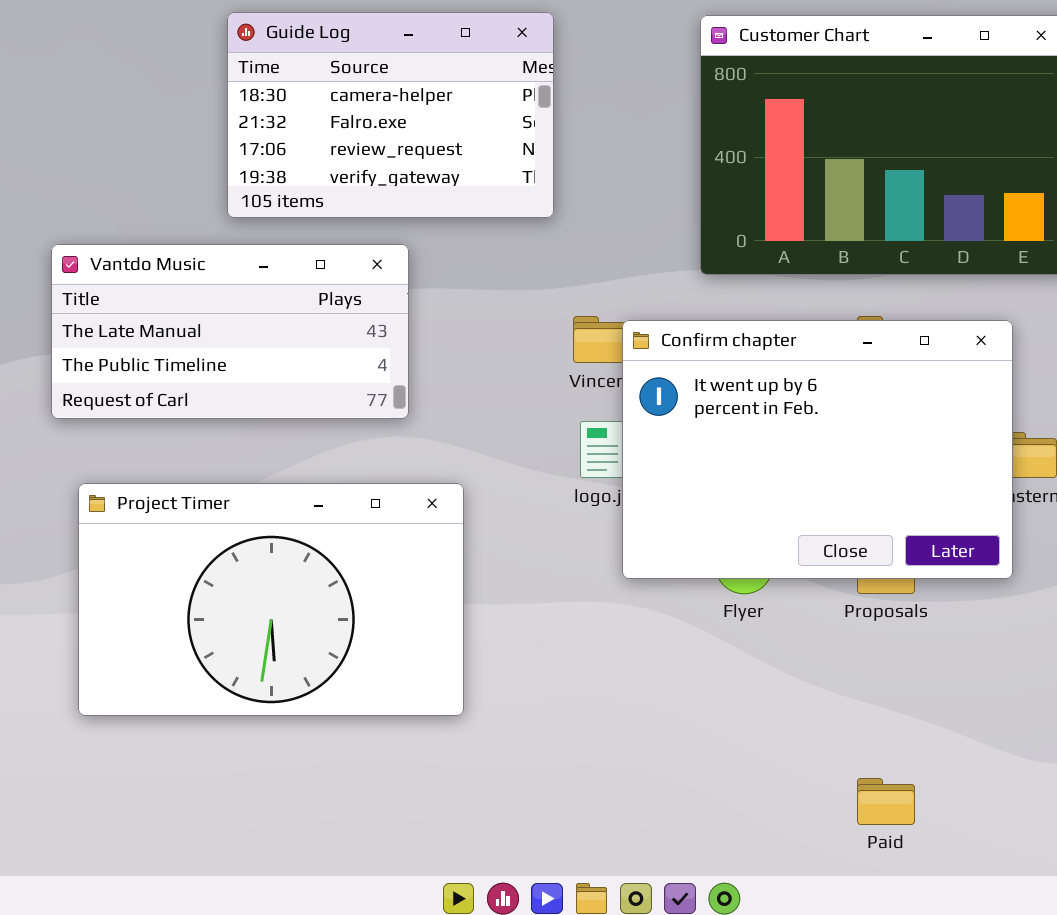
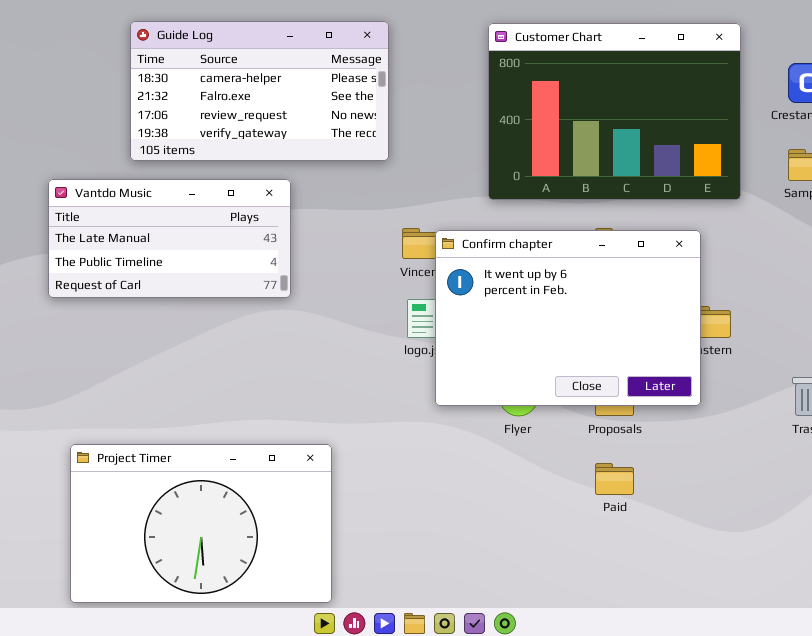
Guide Log: [227,12,554,218] -> [130,21,389,161], resized
Project Timer: [78,483,464,716] -> [70,444,332,603], moved
Paid: [857,778,915,825] -> [595,463,634,495], moved

